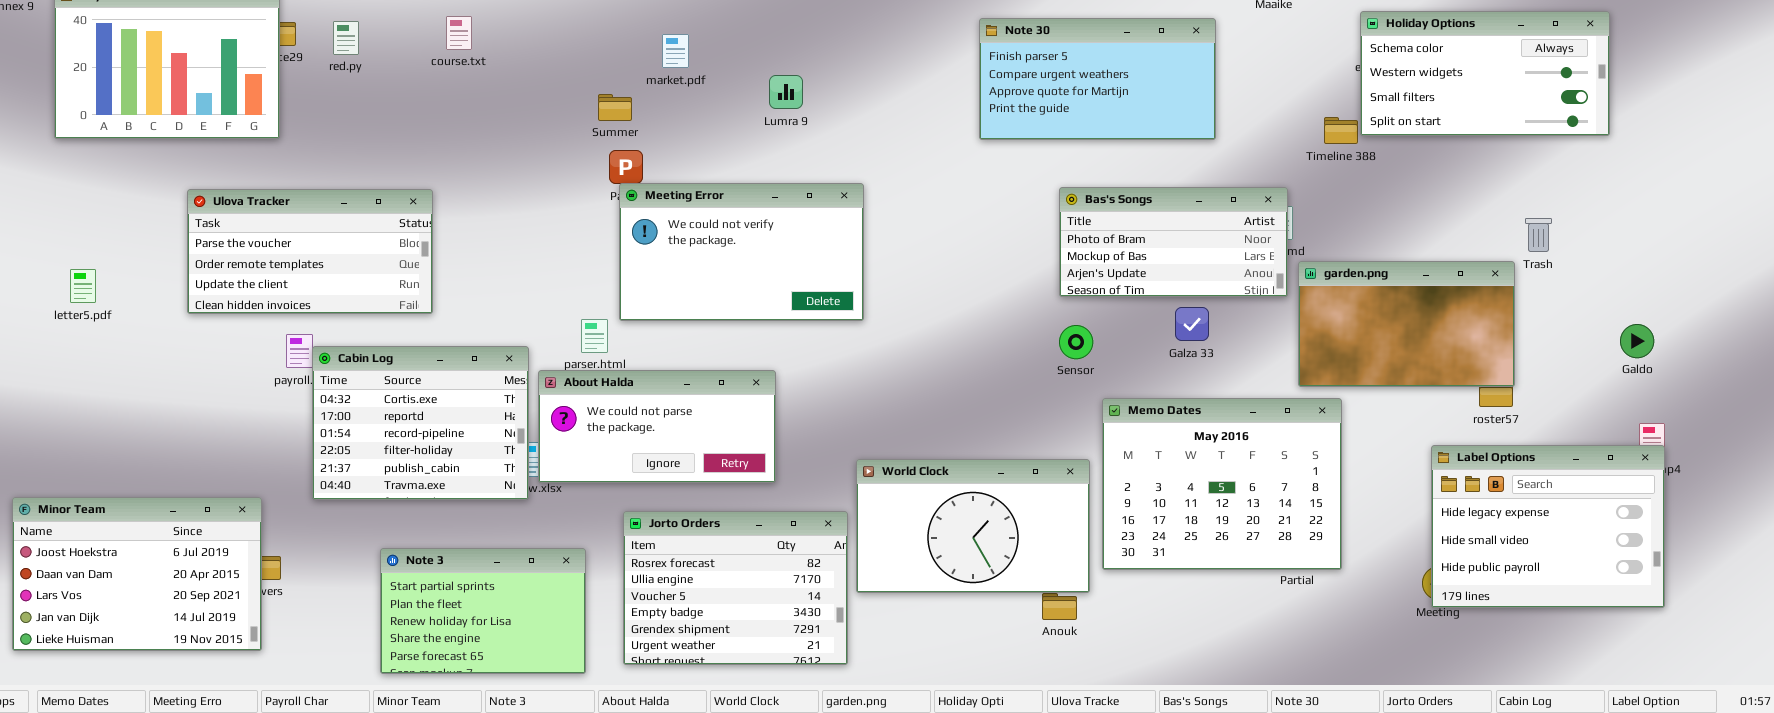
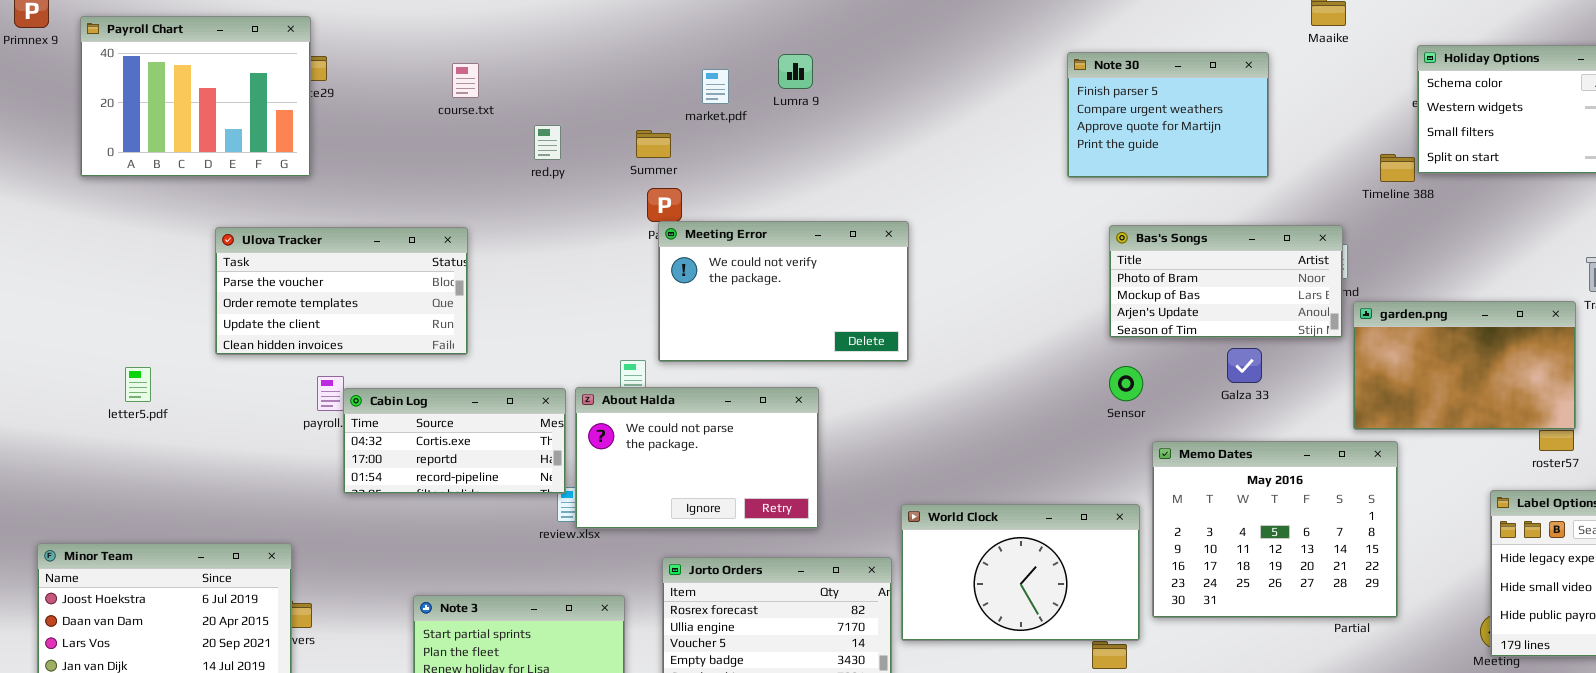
course.txt: [446,16,472,50] -> [452,63,479,98], moved
Note 30: [979,18,1216,140] -> [1067,52,1269,178], resized
red.py: [333,21,359,55] -> [534,125,561,160], moved
Lumra 9: [769,75,803,109] -> [778,54,813,89], moved
letter5.pdf: [70,269,96,303] -> [125,367,151,402], moved
Cabin Log: [312,346,529,500] -> [343,388,566,494], resized
About Halda: [538,370,776,483] -> [575,387,819,529], resized

